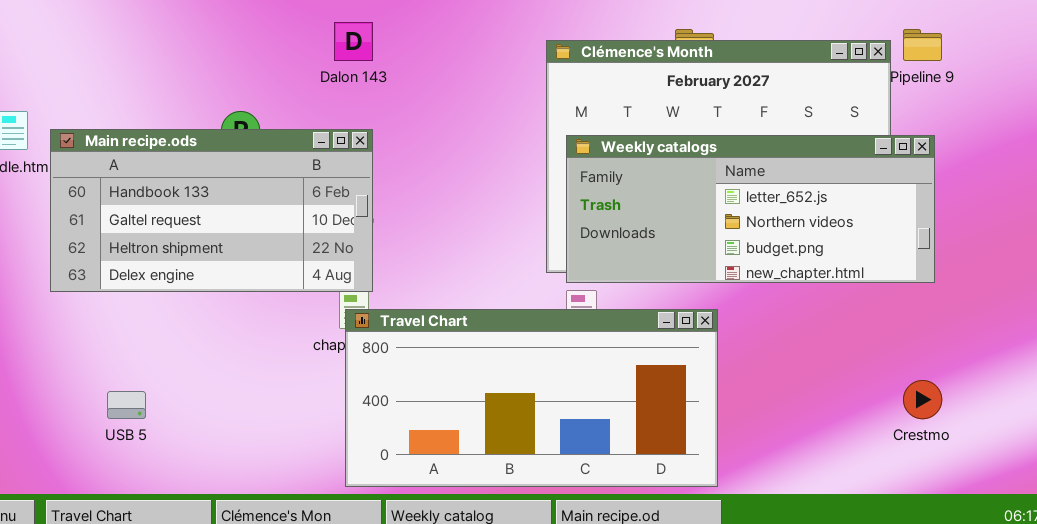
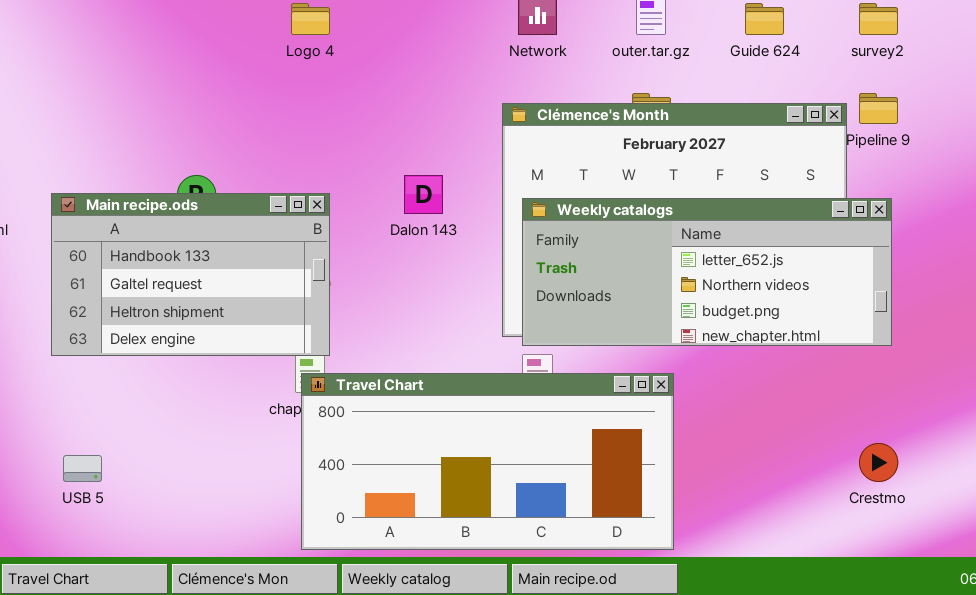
Dalon 143: [334,22,373,61] -> [404,175,443,214], moved
Main recipe.ods: [50,129,373,292] -> [51,193,330,356], resized

